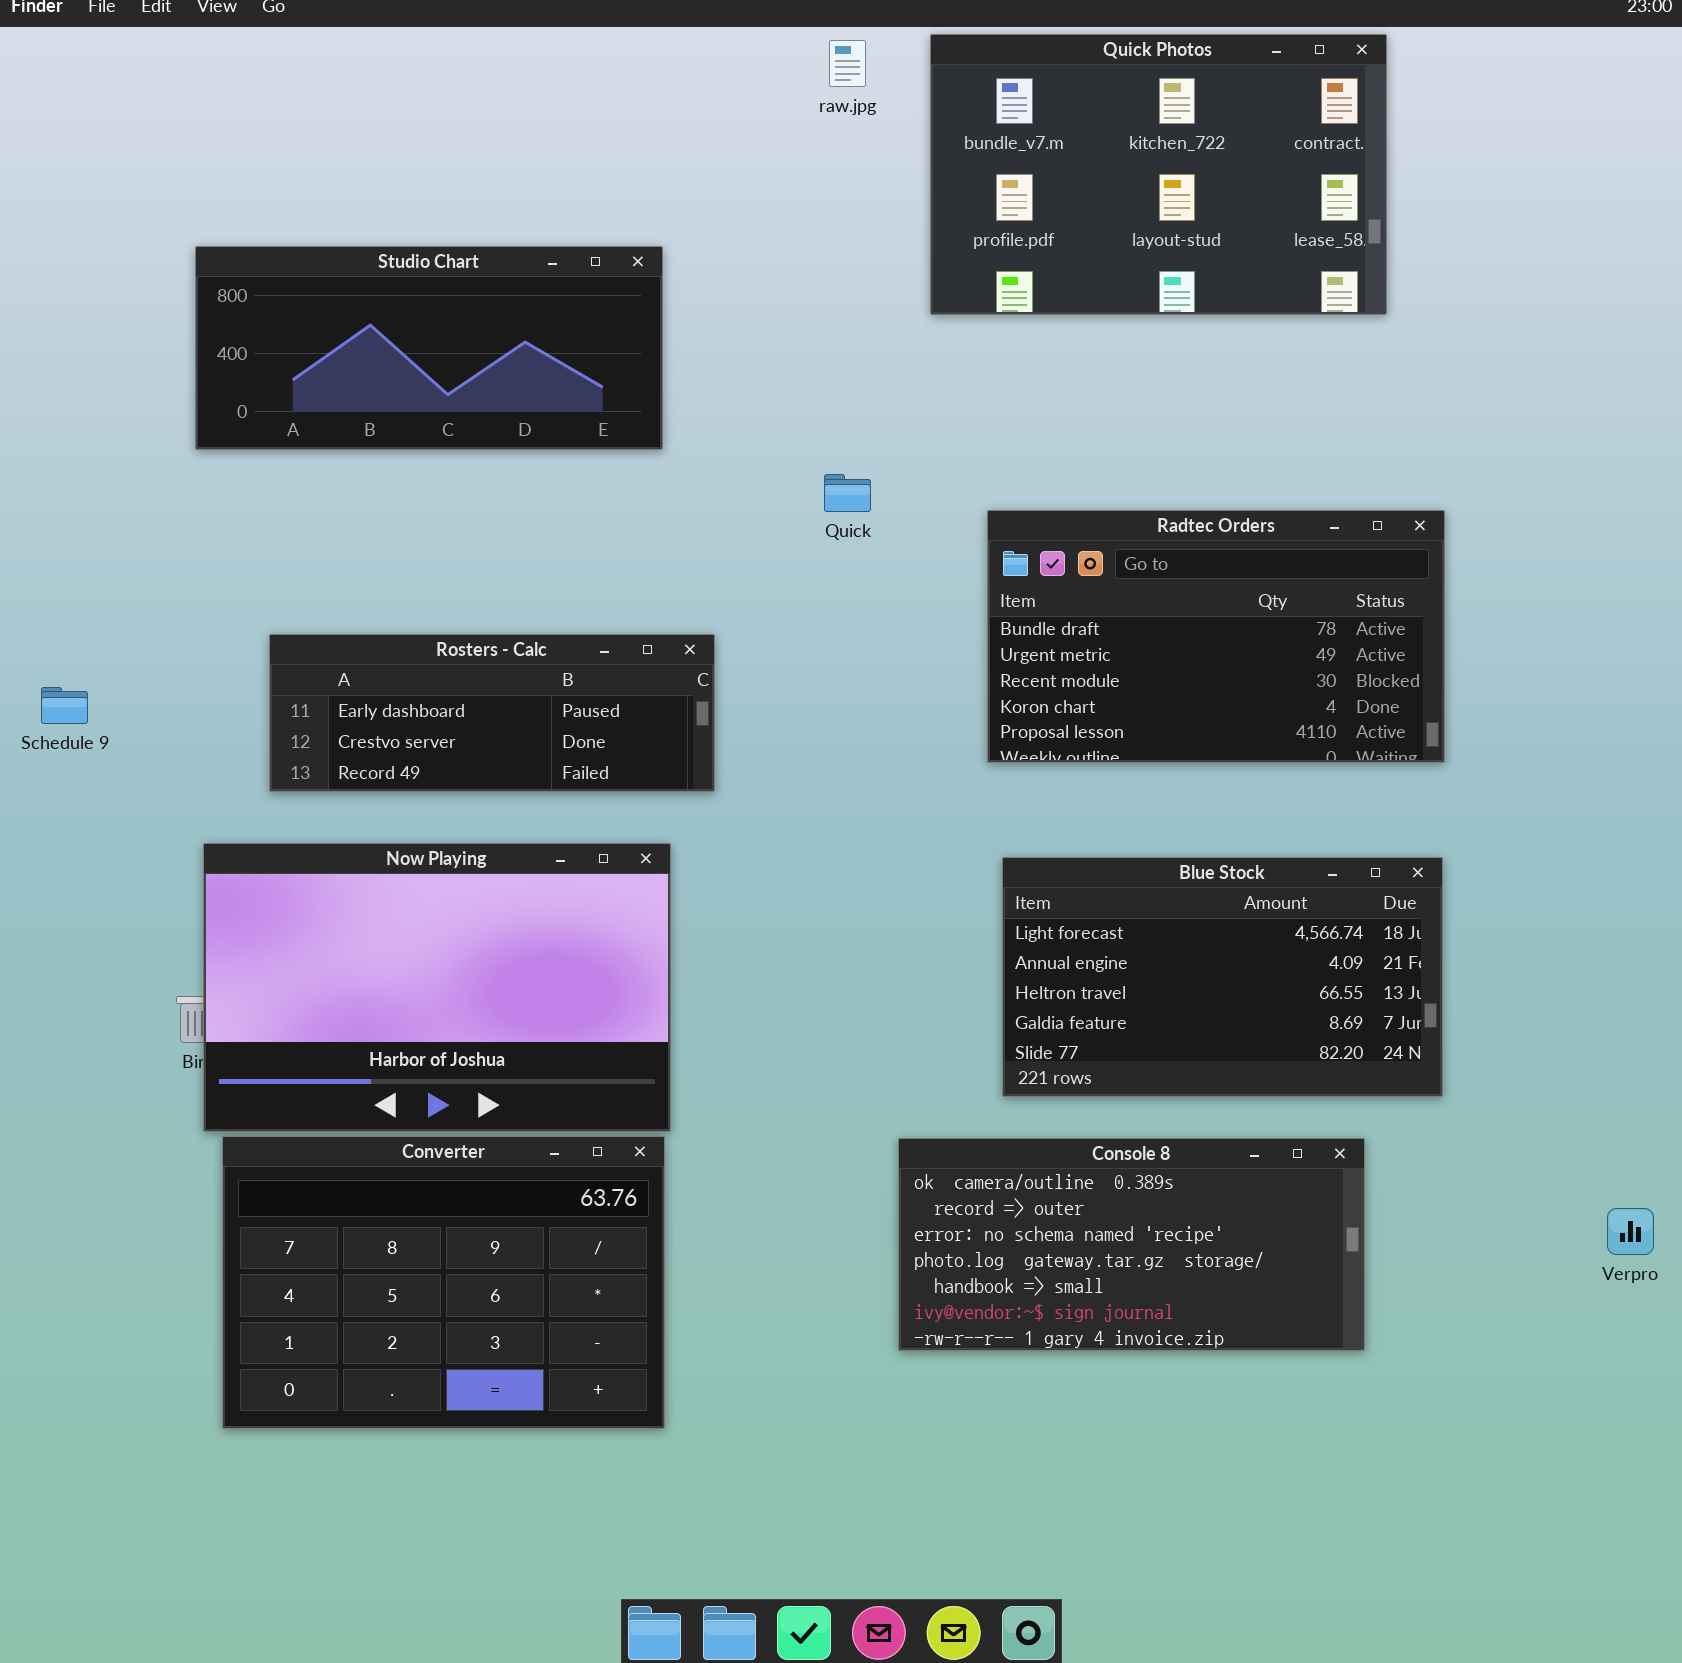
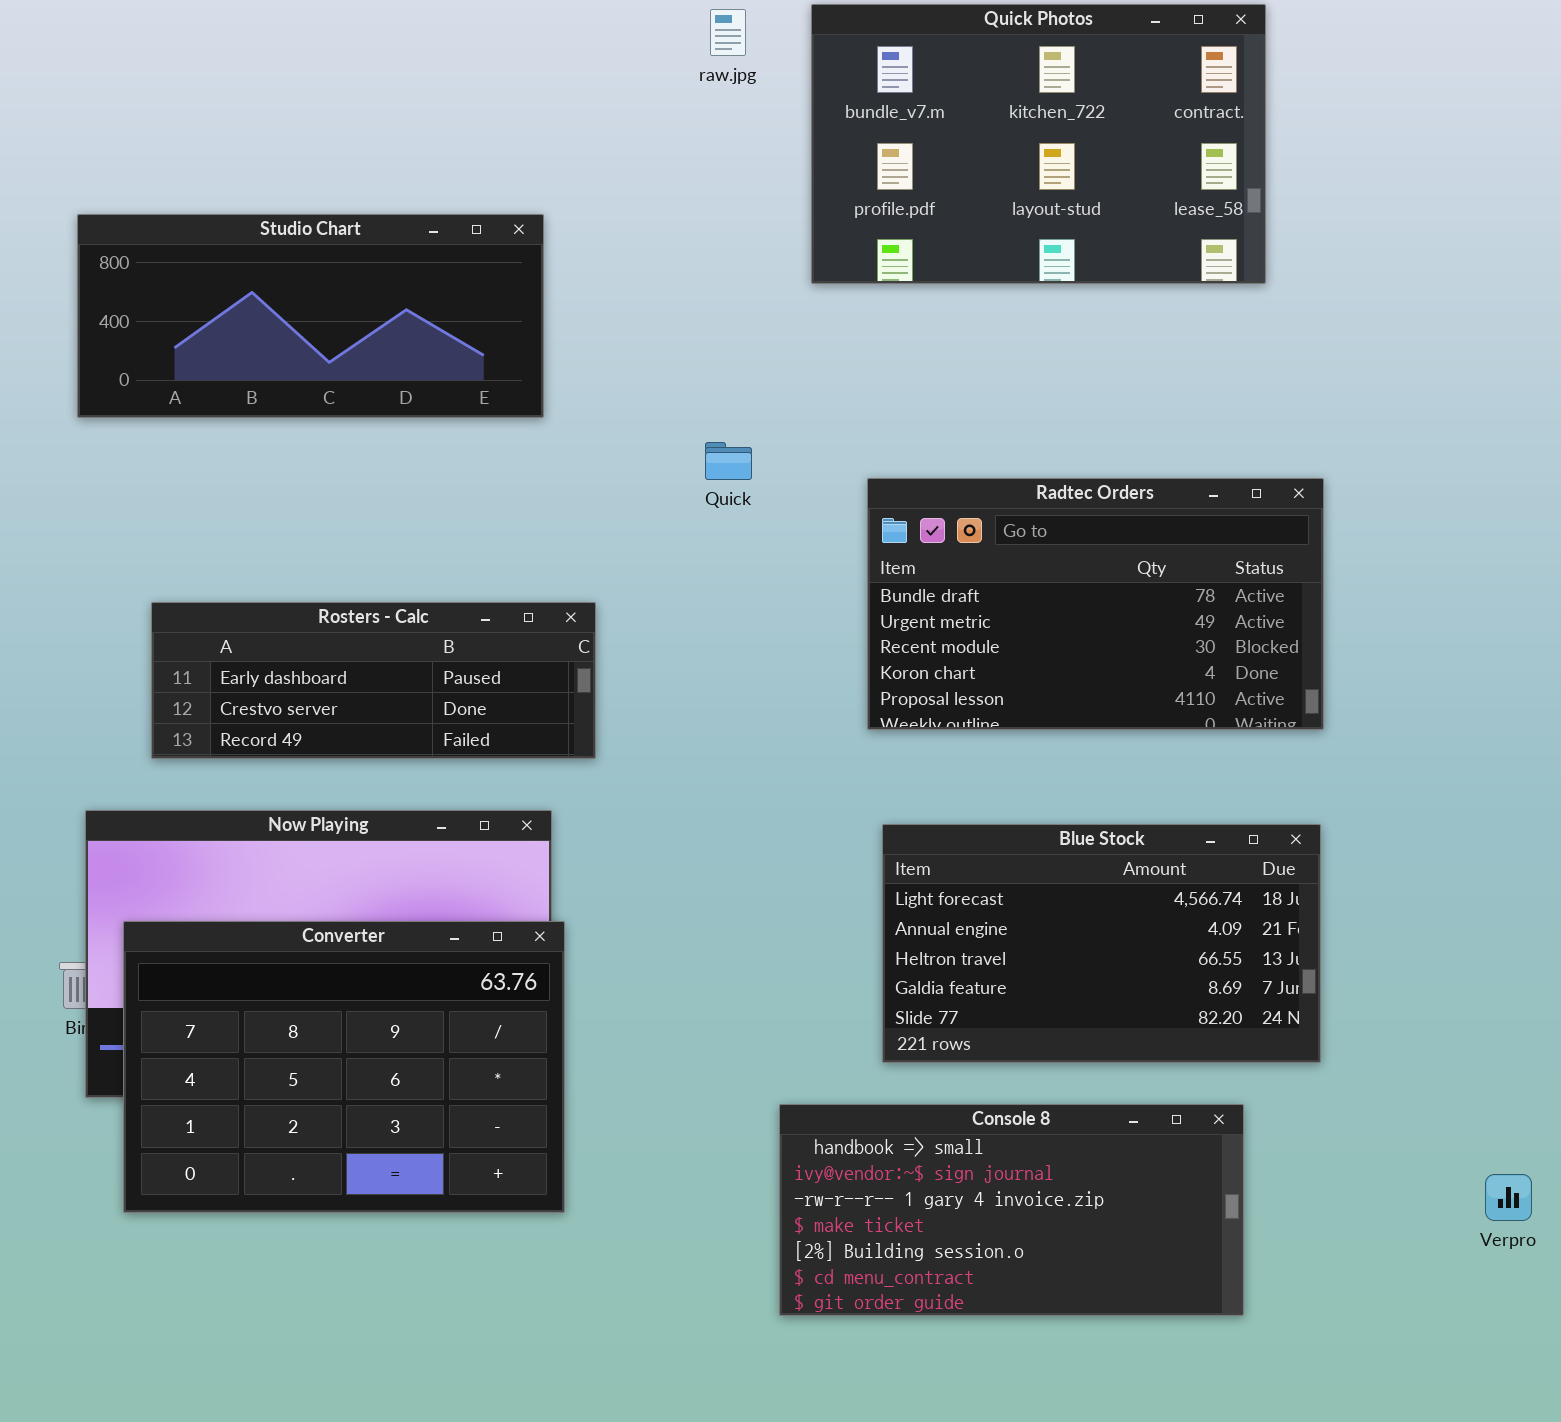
Converter: [222,1136,665,1429] -> [123,921,565,1213], moved
Console 8: [898,1138,1365,1351] -> [779,1104,1244,1316], scrolled down 4 rows

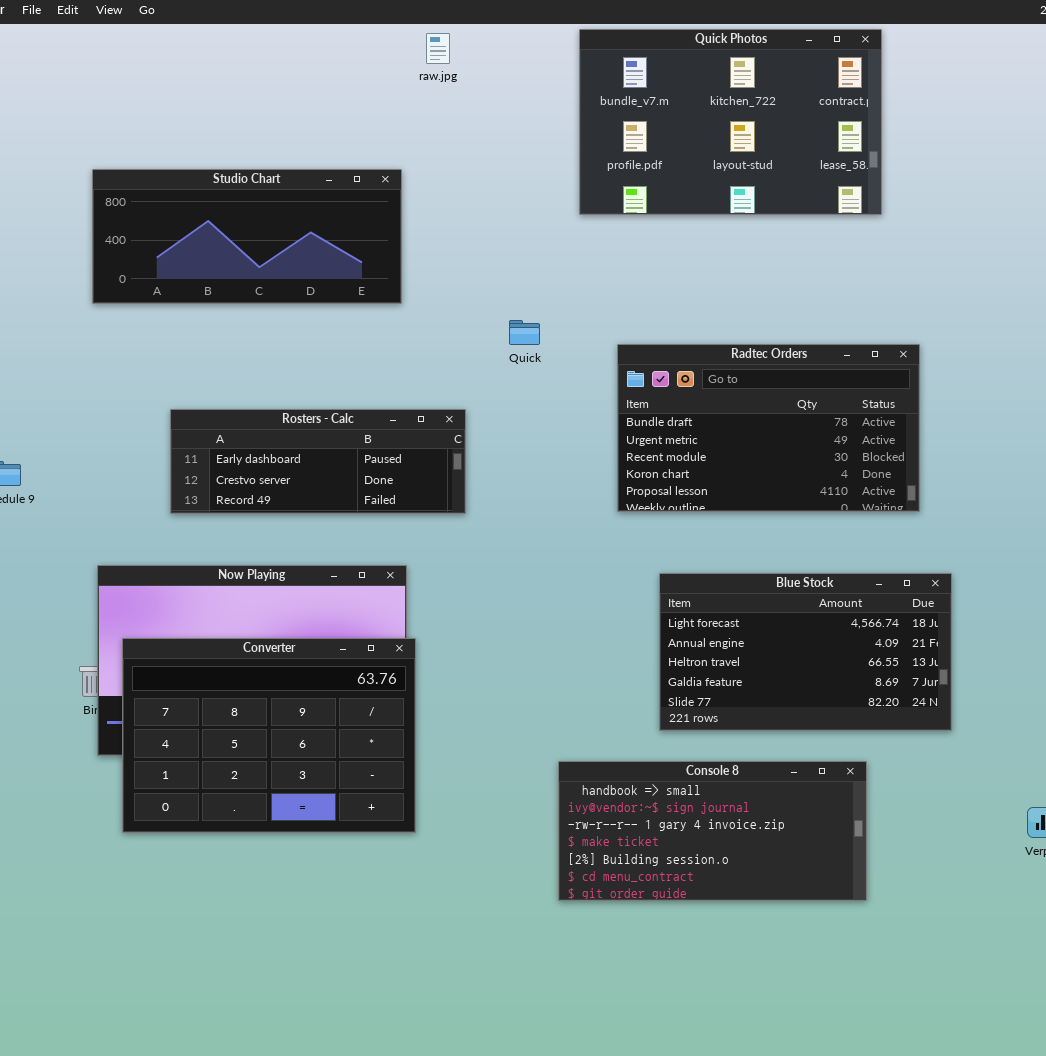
raw.jpg: [710,9,746,56] -> [426,33,450,64], moved
Rosters - Calc: [151,602,596,759] -> [170,409,466,514], moved
Blue Stock: [882,824,1321,1063] -> [659,573,952,731], moved

